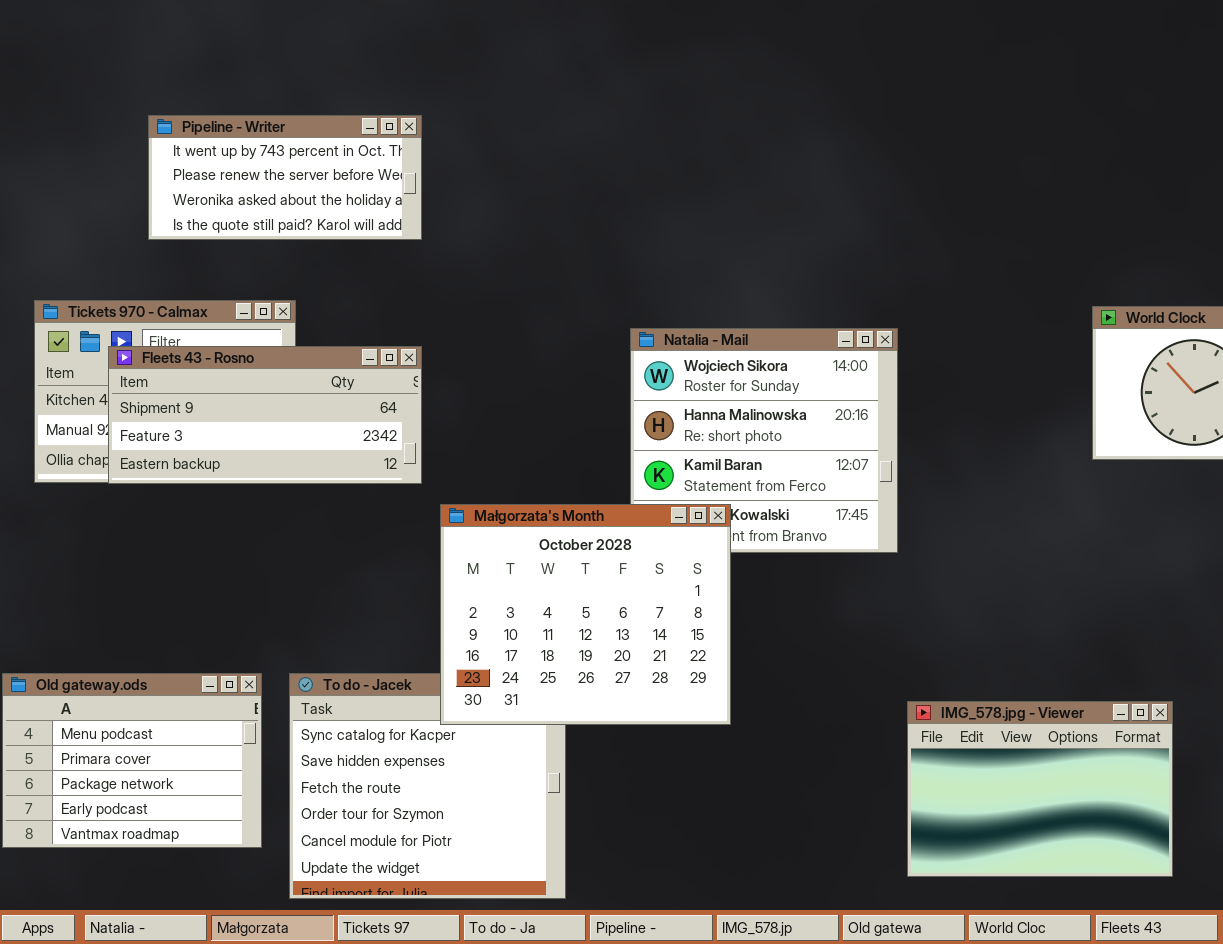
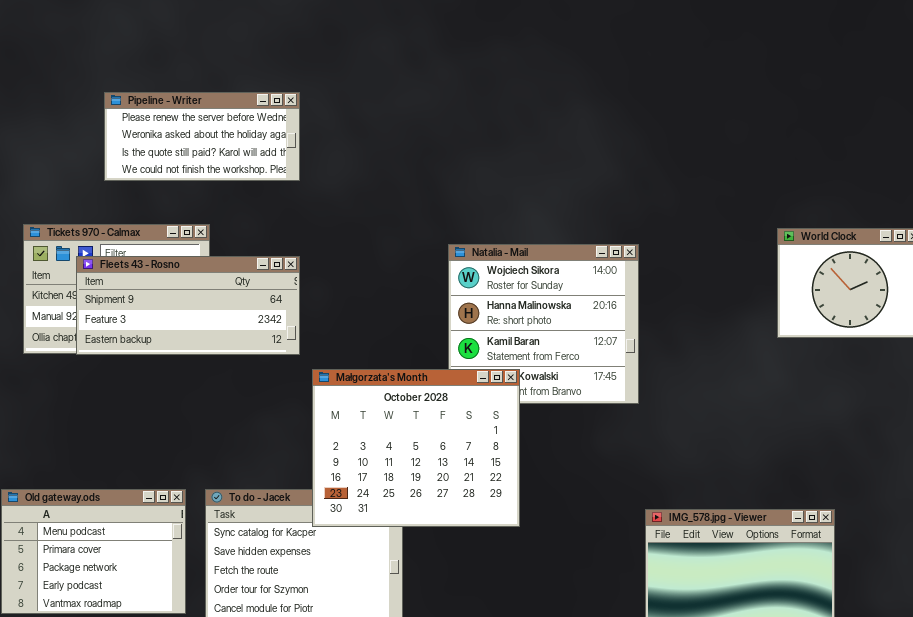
Pipeline - Writer: [148,115,422,240] -> [104,92,300,181], scrolled down 1 row

